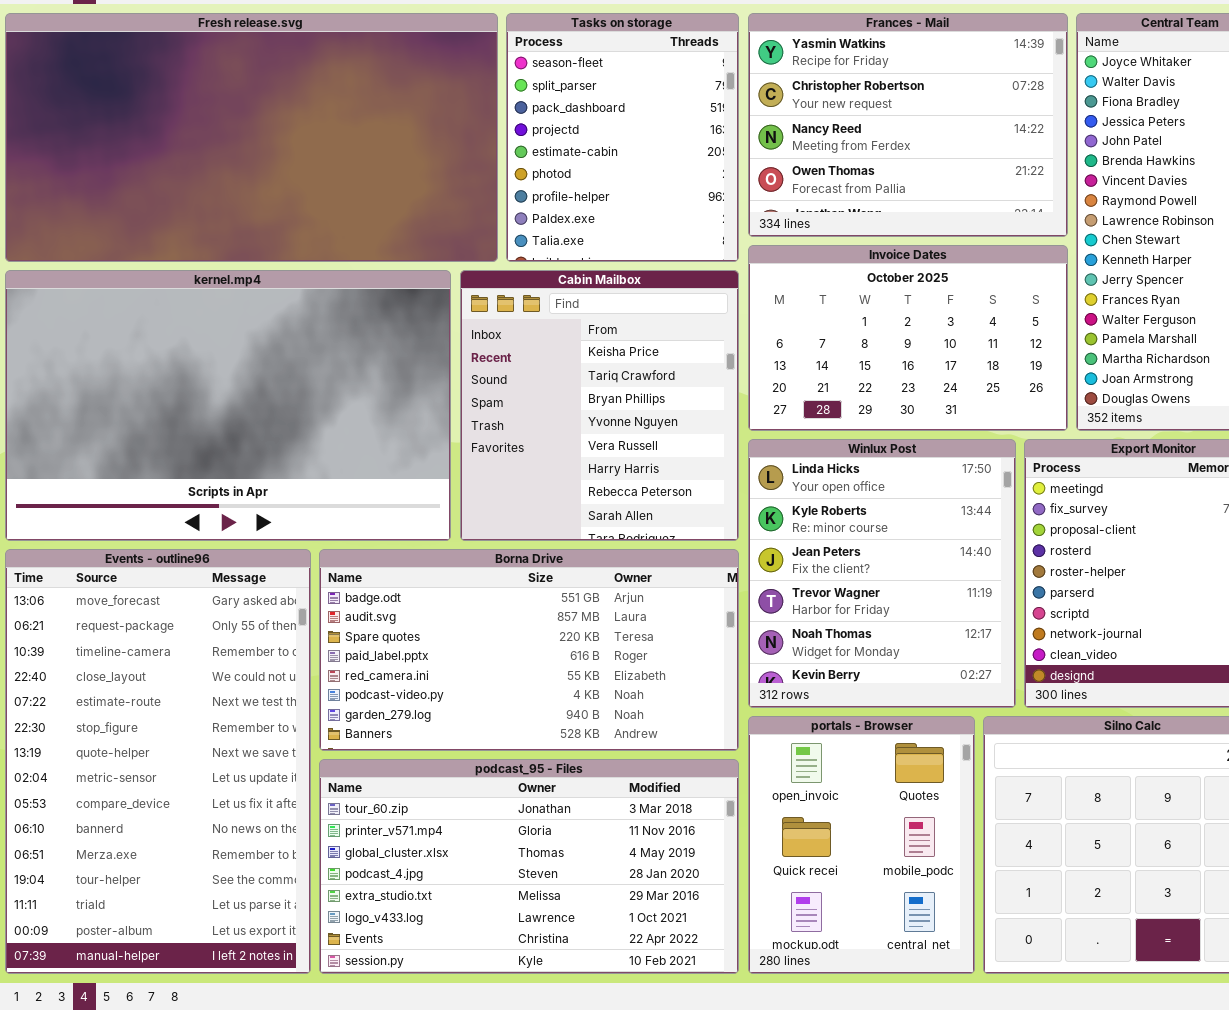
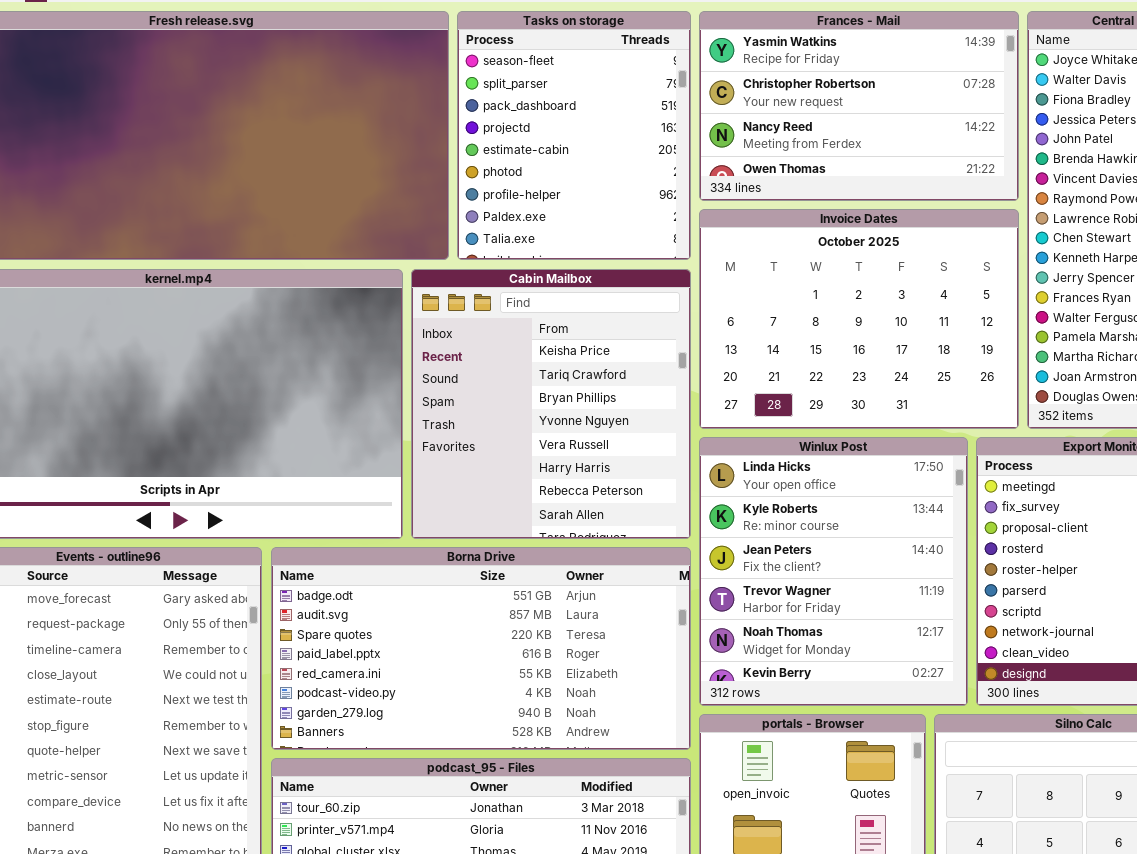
Frances - Mail: [748,13,1068,237] -> [699,11,1019,201], resized
Invoice Dates: [748,245,1068,431] -> [699,209,1019,429], resized

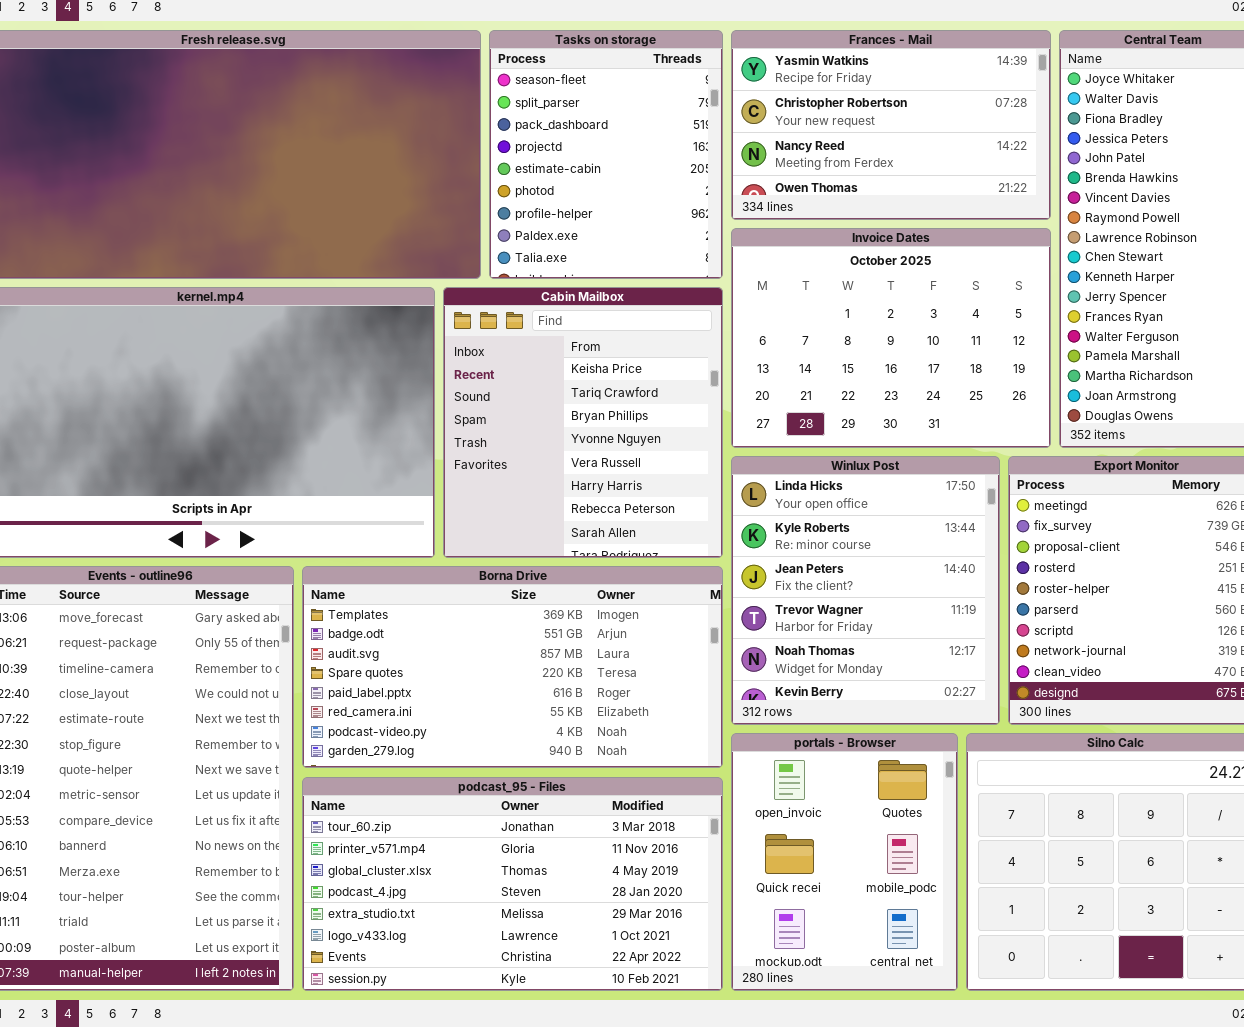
Borna Drive: [271,547,691,750] -> [302,566,723,768], scrolled up 1 row

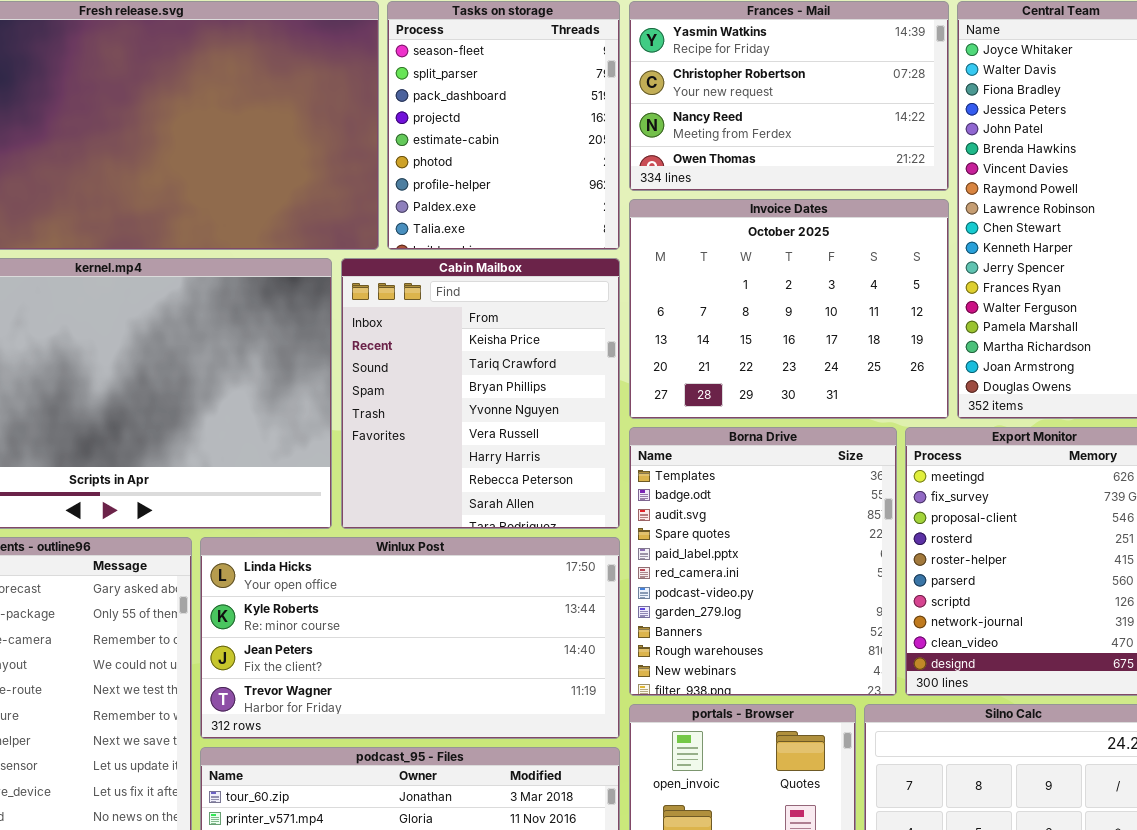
Winlux Post: [731,456,1000,725] -> [200,537,620,739], moved, resized
Borna Drive: [302,566,723,768] -> [629,427,897,696], moved, resized

